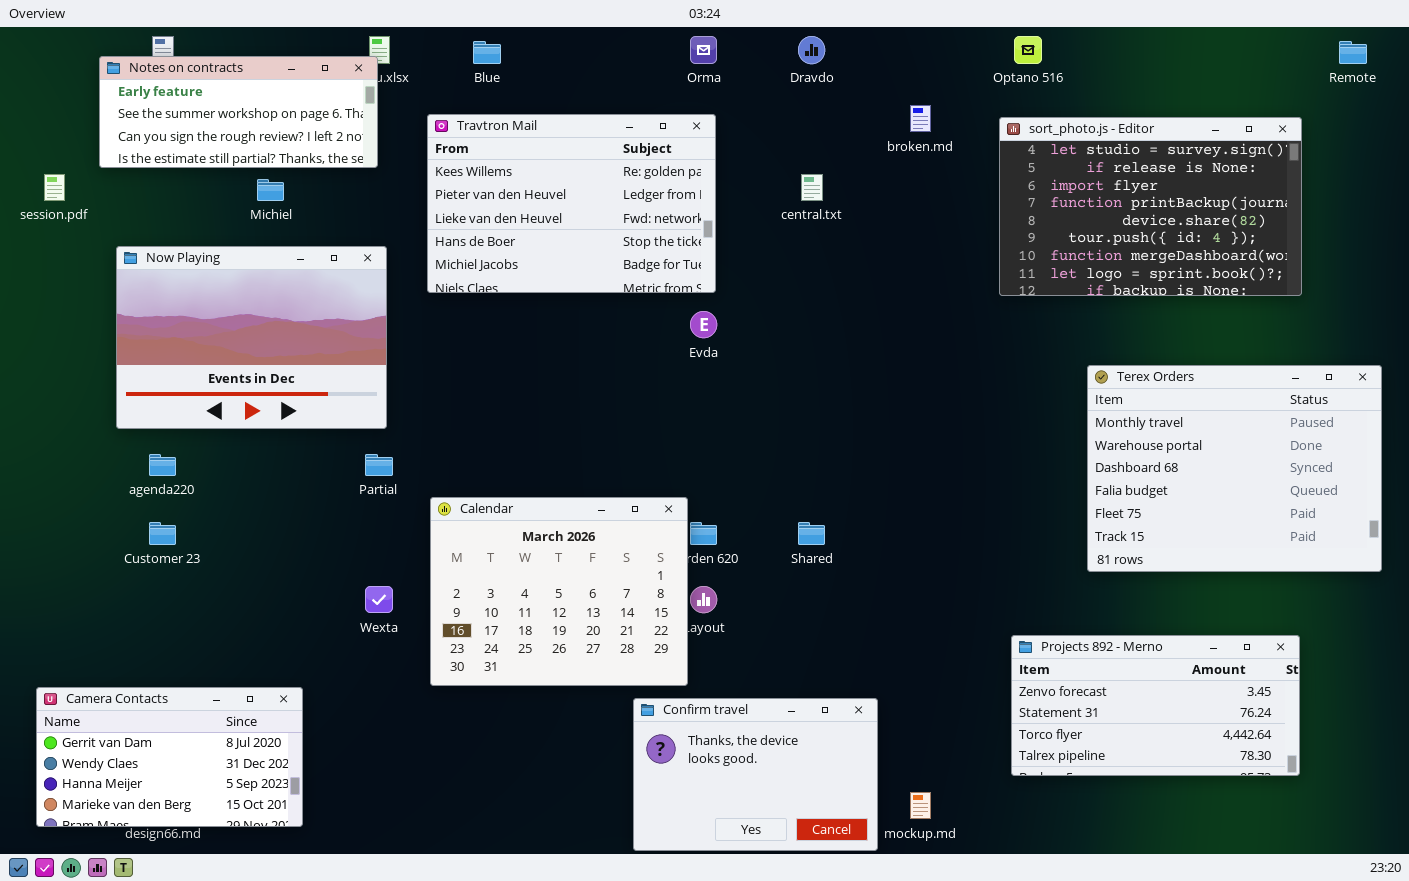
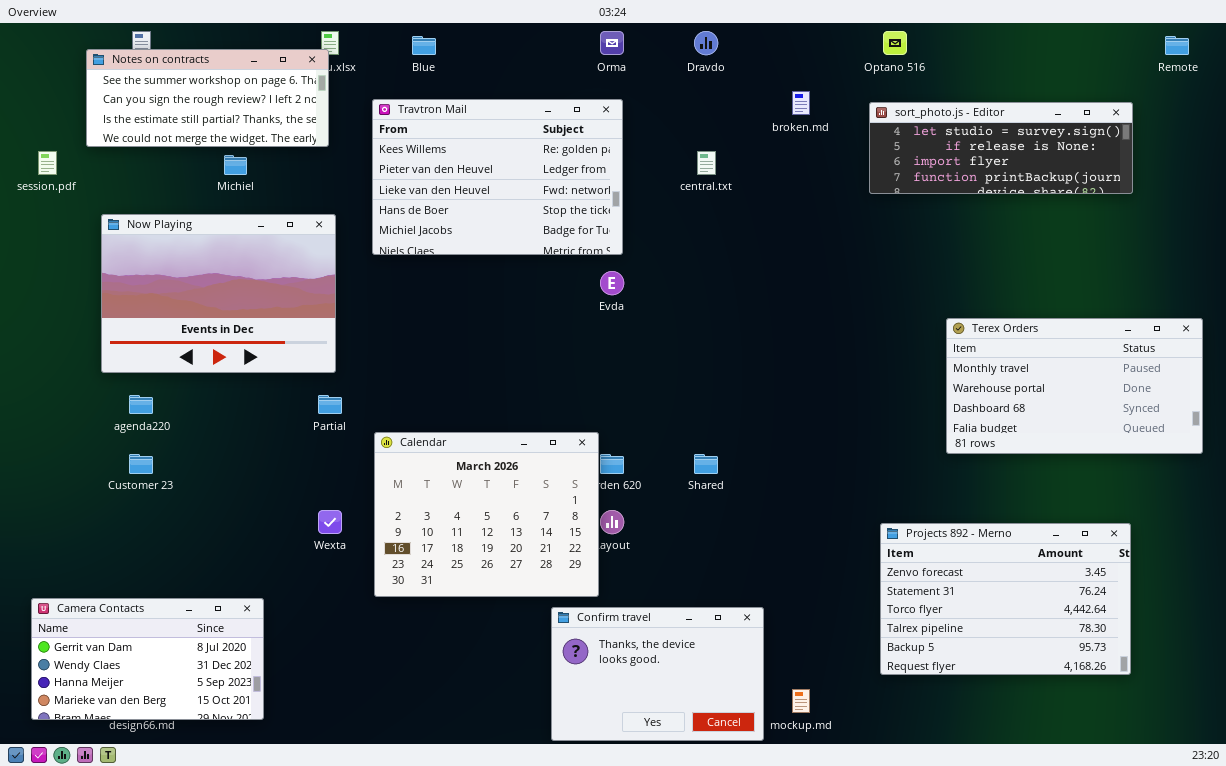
Notes on contracts: [99,56,378,168] -> [86,49,329,147], scrolled down 1 row
sort_photo.js - Editor: [999,117,1302,296] -> [869,102,1133,194], resized
Terex Orders: [1087,365,1382,572] -> [946,318,1203,454], resized
Projects 892 - Merno: [1011,635,1300,776] -> [880,523,1131,675], resized

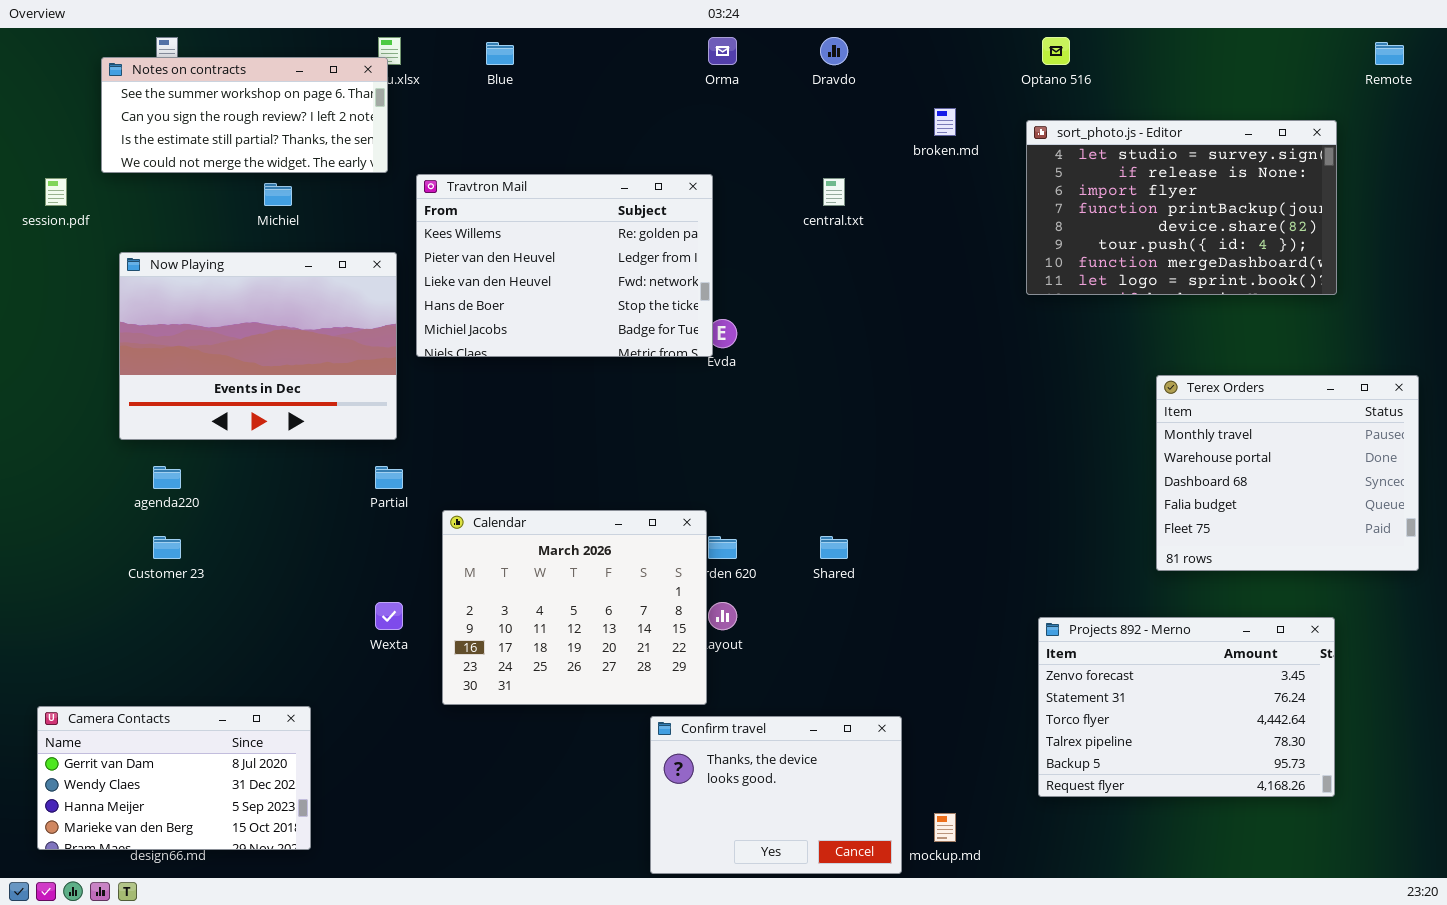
Travtron Mail: [372,99,623,255] -> [416,174,713,357], moved
sort_photo.js - Editor: [869,102,1133,194] -> [1026,120,1337,295], resized
Terex Orders: [946,318,1203,454] -> [1156,375,1419,571], resized

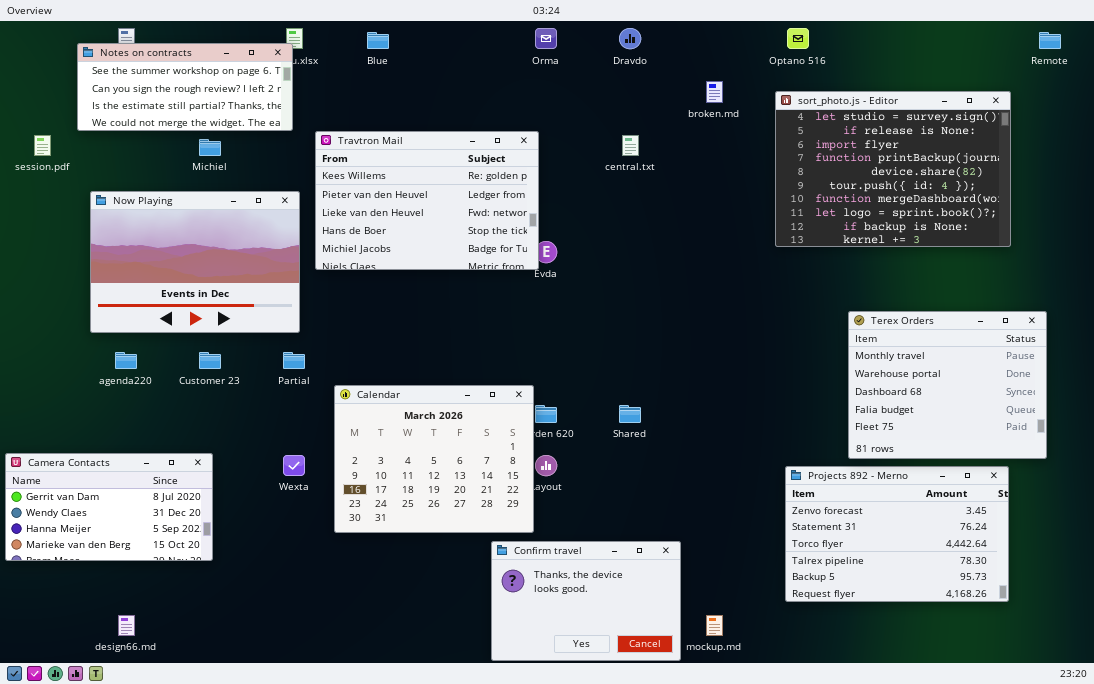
sort_photo.js - Editor: [1026,120,1337,295] -> [775,91,1011,247], resized
Terex Orders: [1156,375,1419,571] -> [848,311,1047,459], moved
Customer 23: [153,536,181,559] -> [199,352,221,369], moved
Camera Contacts: [37,706,311,850] -> [5,453,213,561], moved

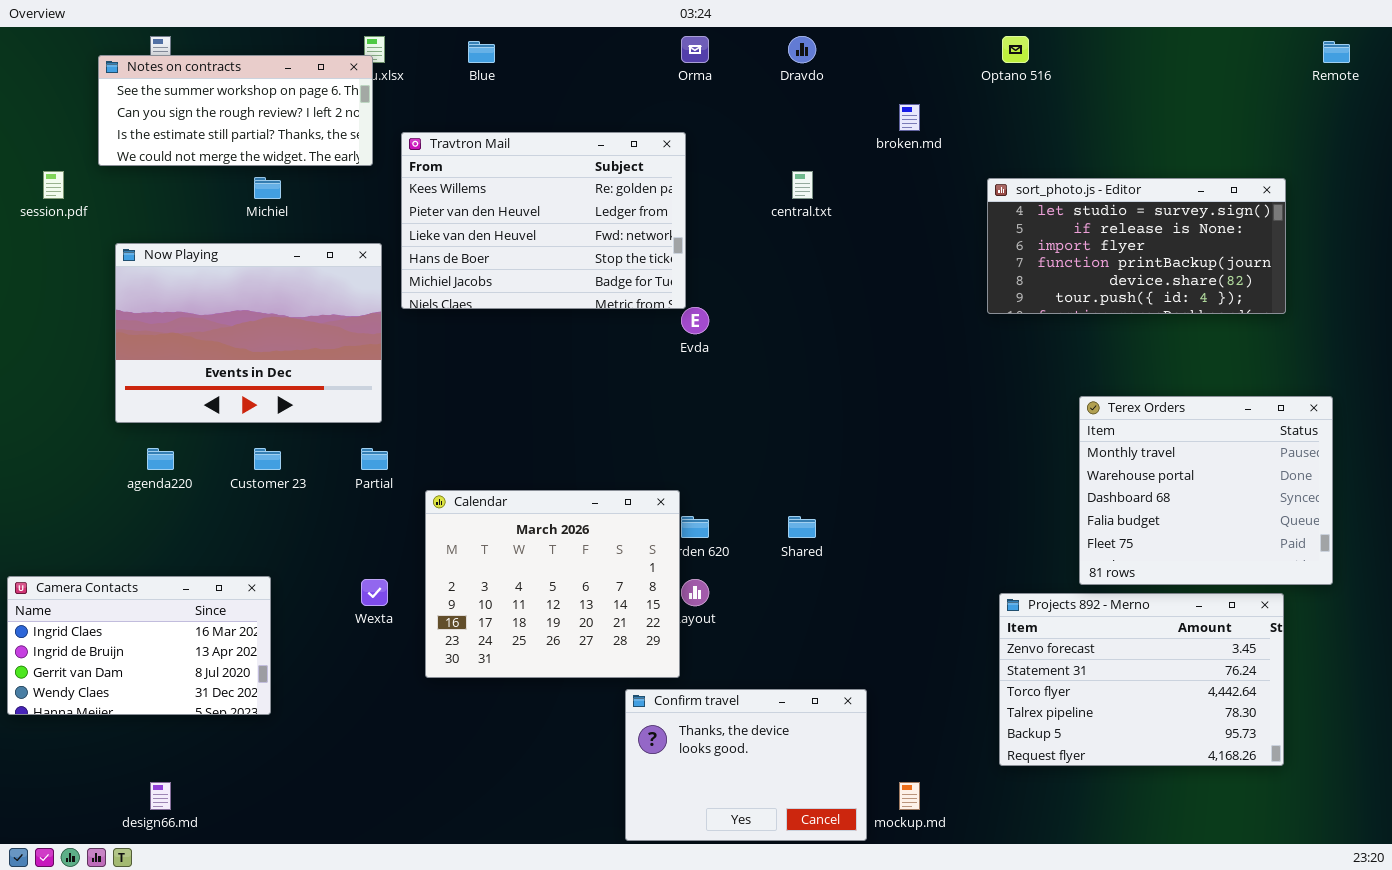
sort_photo.js - Editor: [775,91,1011,247] -> [987,178,1286,314], resized
Travtron Mail: [315,131,539,270] -> [401,132,686,309], moved
Camera Contacts: [5,453,213,561] -> [7,576,271,715], scrolled up 2 rows

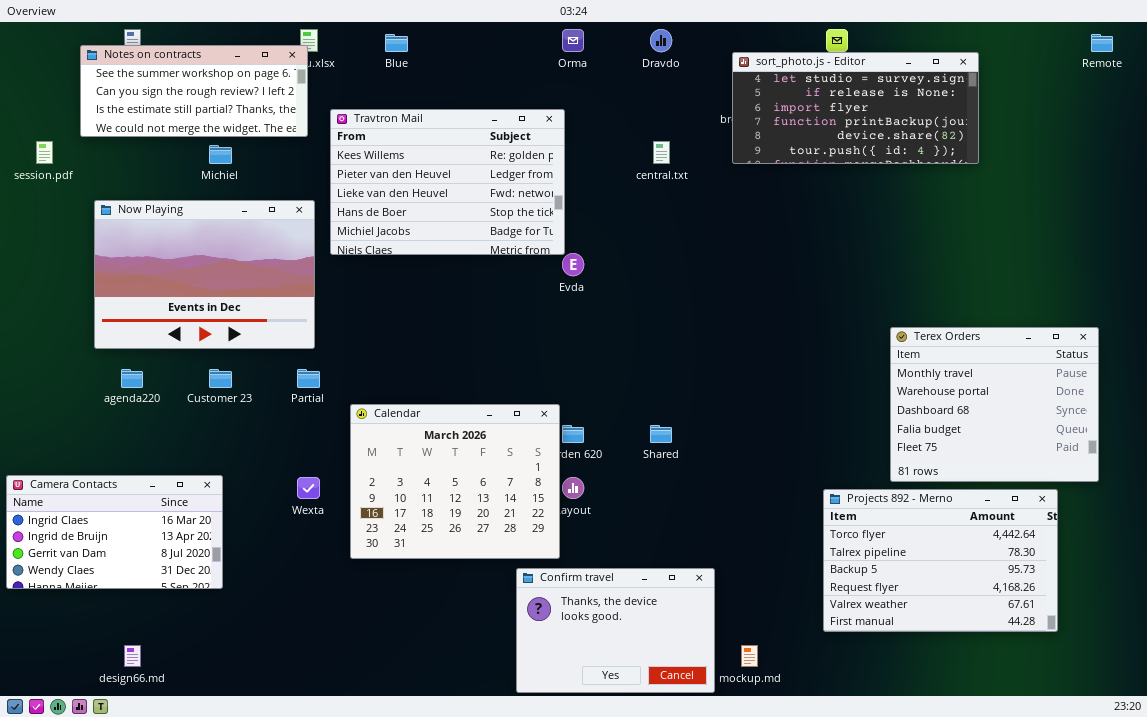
sort_photo.js - Editor: [987,178,1286,314] -> [732,52,979,164], moved
Projects 892 - Merno: [999,593,1284,766] -> [823,489,1058,632], scrolled down 2 rows

